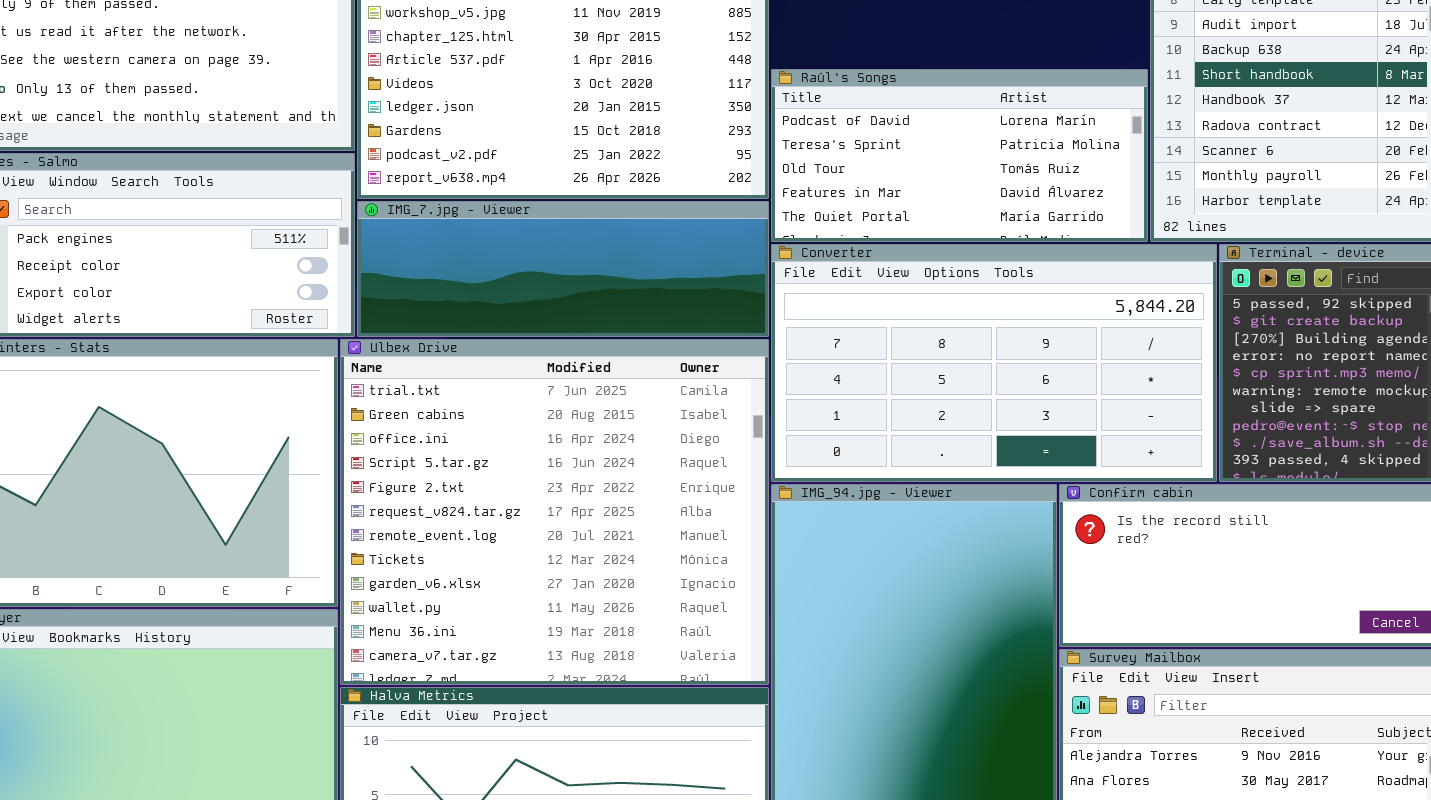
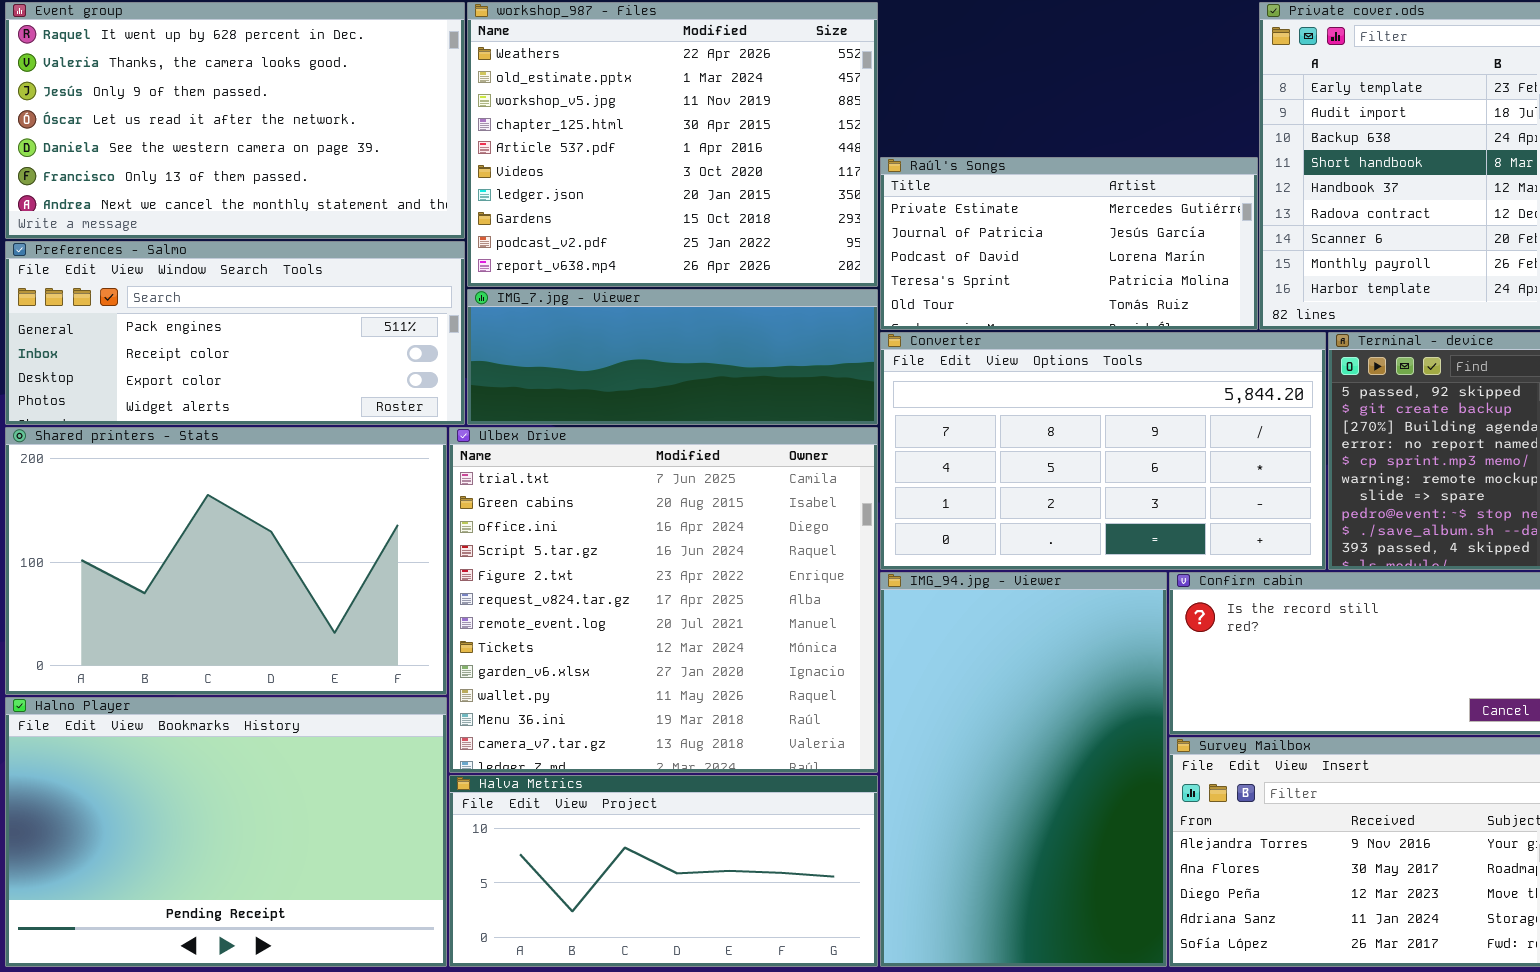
Raúl's Songs: [771,69,1148,242] -> [880,157,1258,330], scrolled up 2 rows

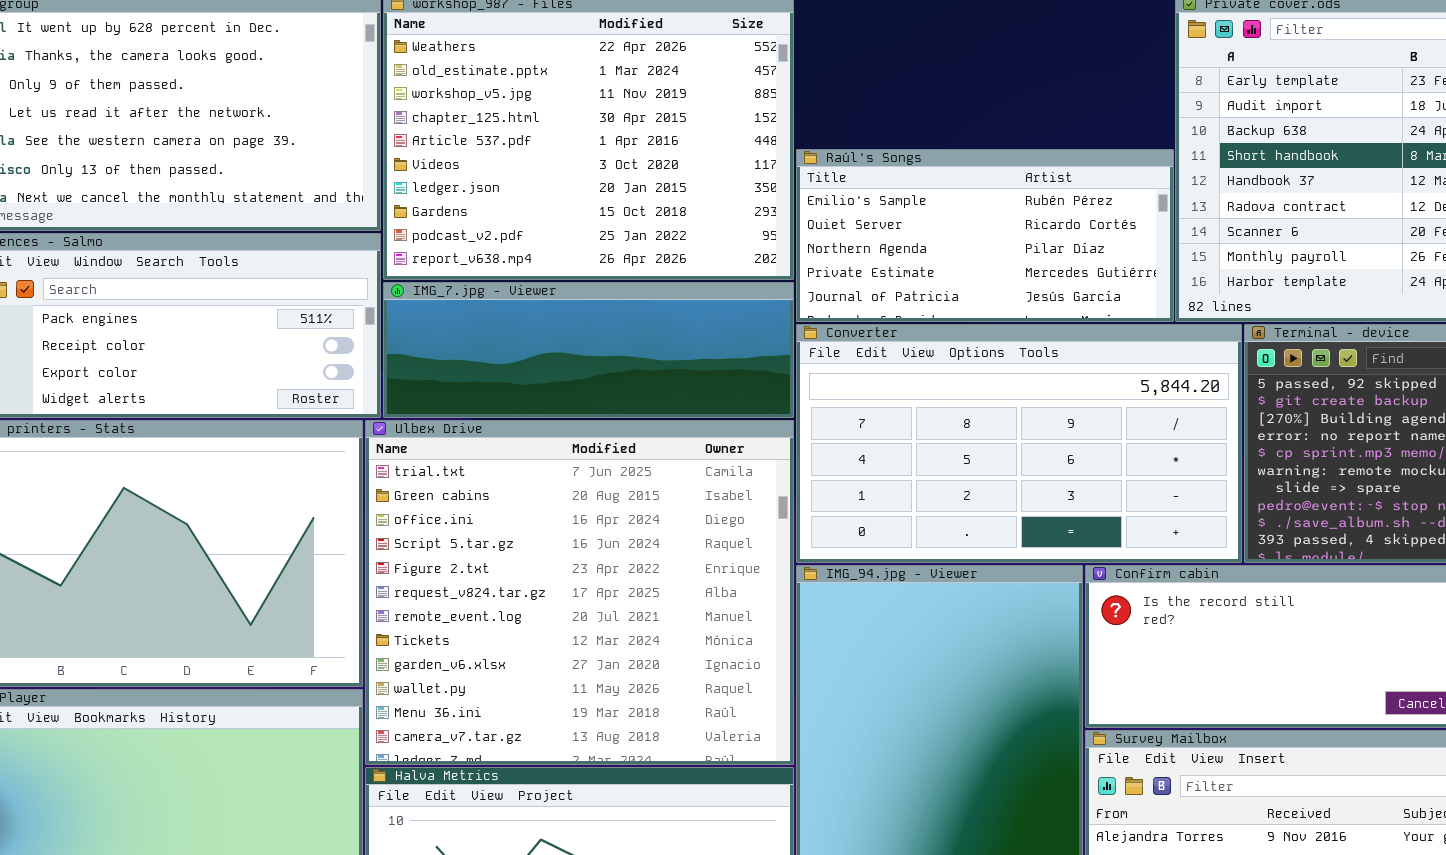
Raúl's Songs: [880,157,1258,330] -> [796,149,1174,322], scrolled up 3 rows

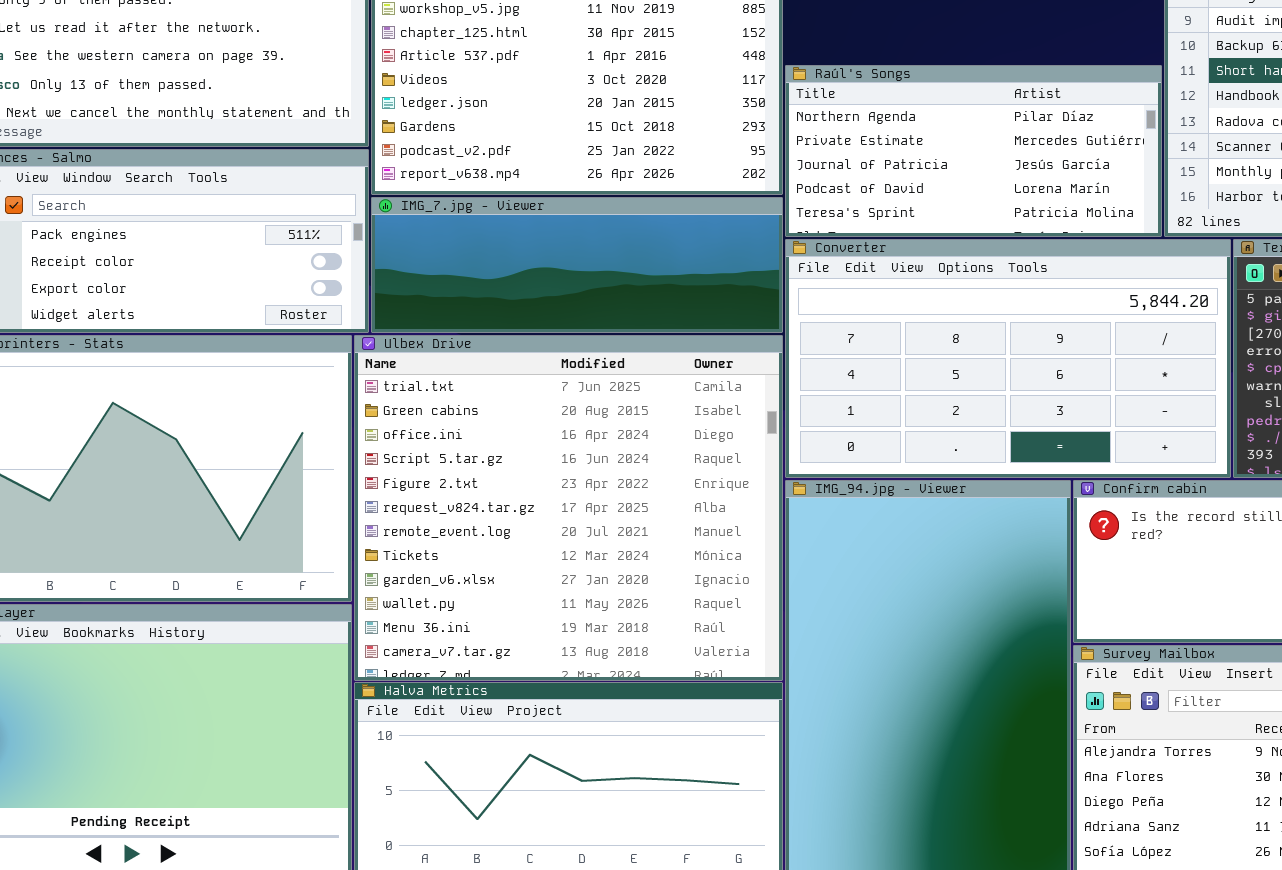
Raúl's Songs: [796,149,1174,322] -> [785,65,1162,237], scrolled down 2 rows

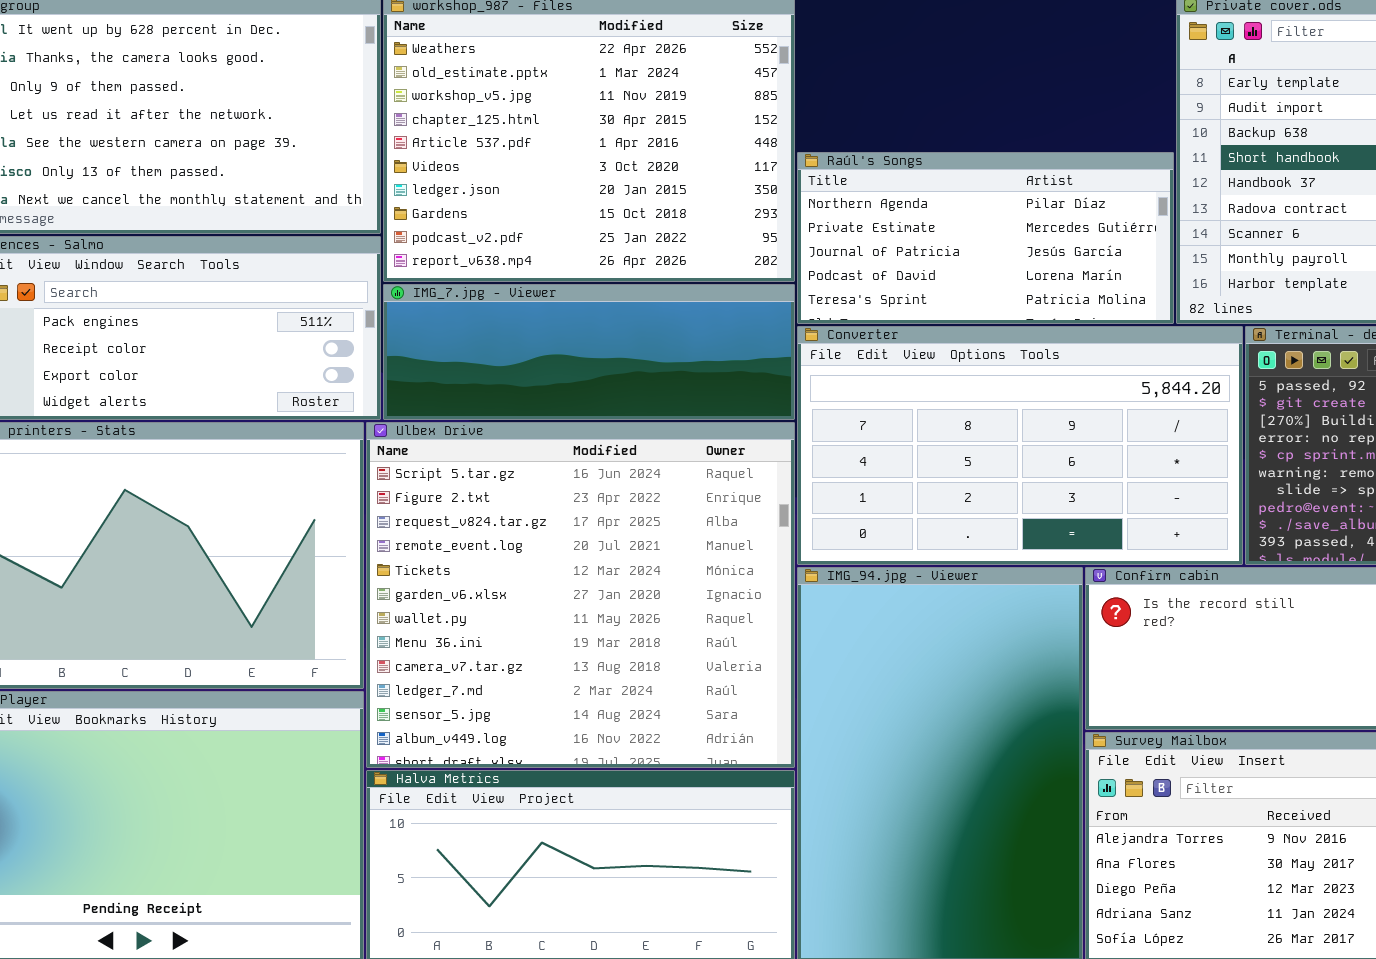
Ulbex Drive: [354,335,783,681] -> [366,422,795,768], scrolled down 3 rows

